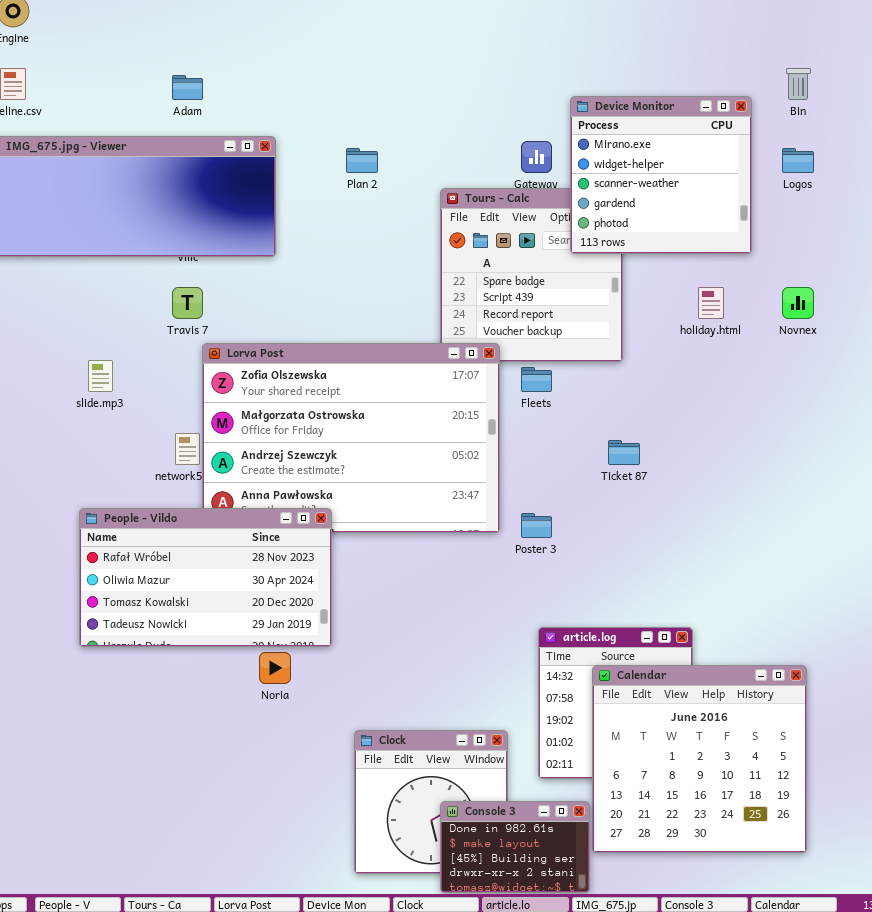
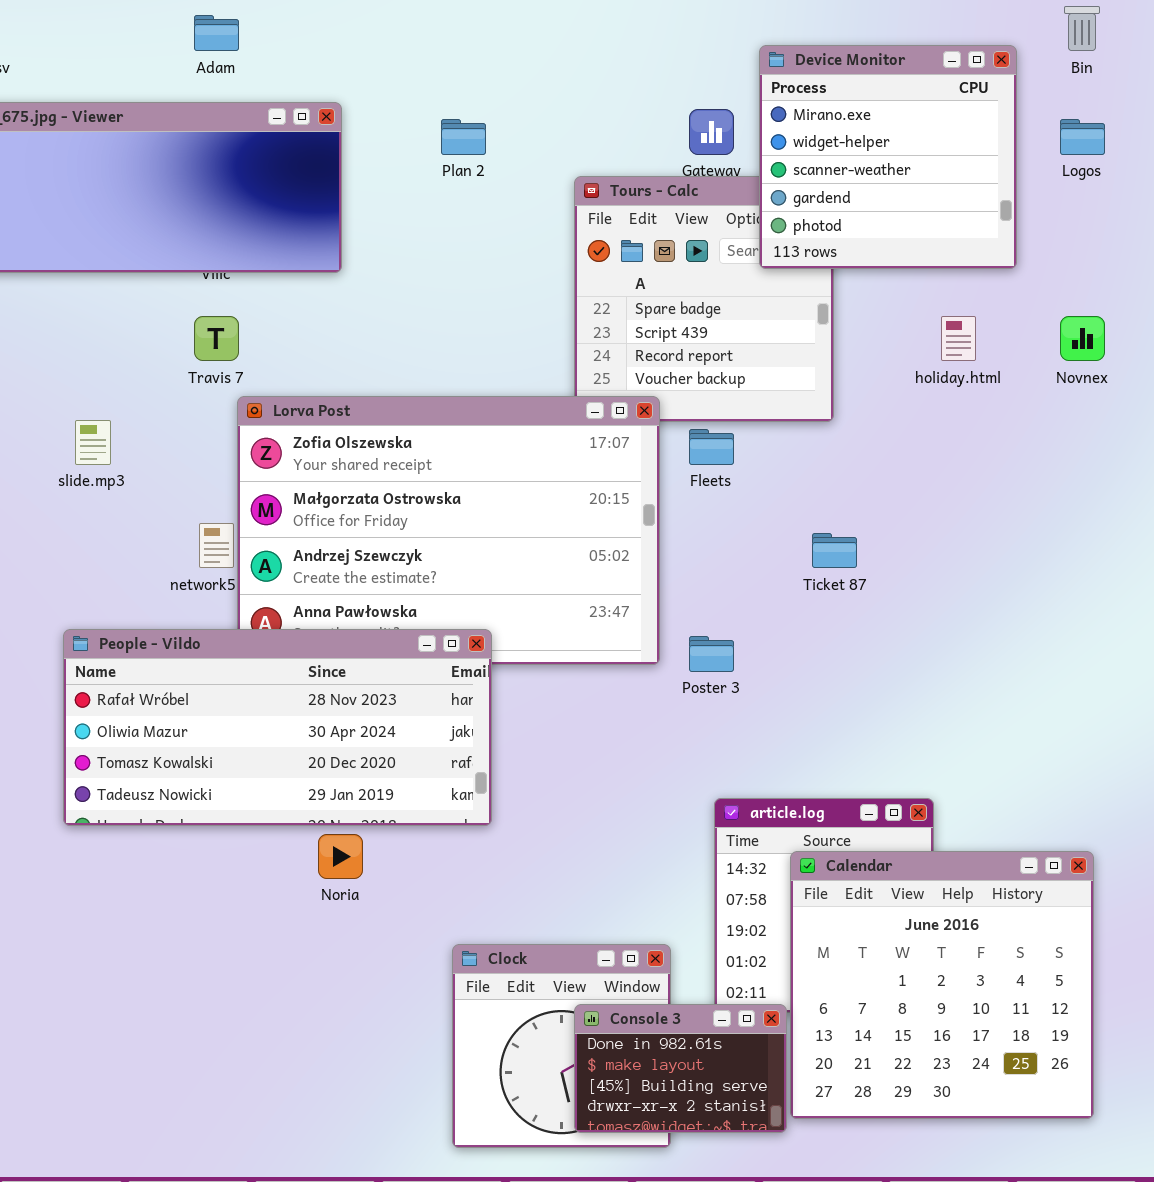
People - Vildo: [79,508,332,647] -> [63,629,492,826], resized
Console 3: [440,801,590,893] -> [574,1004,787,1133], moved

